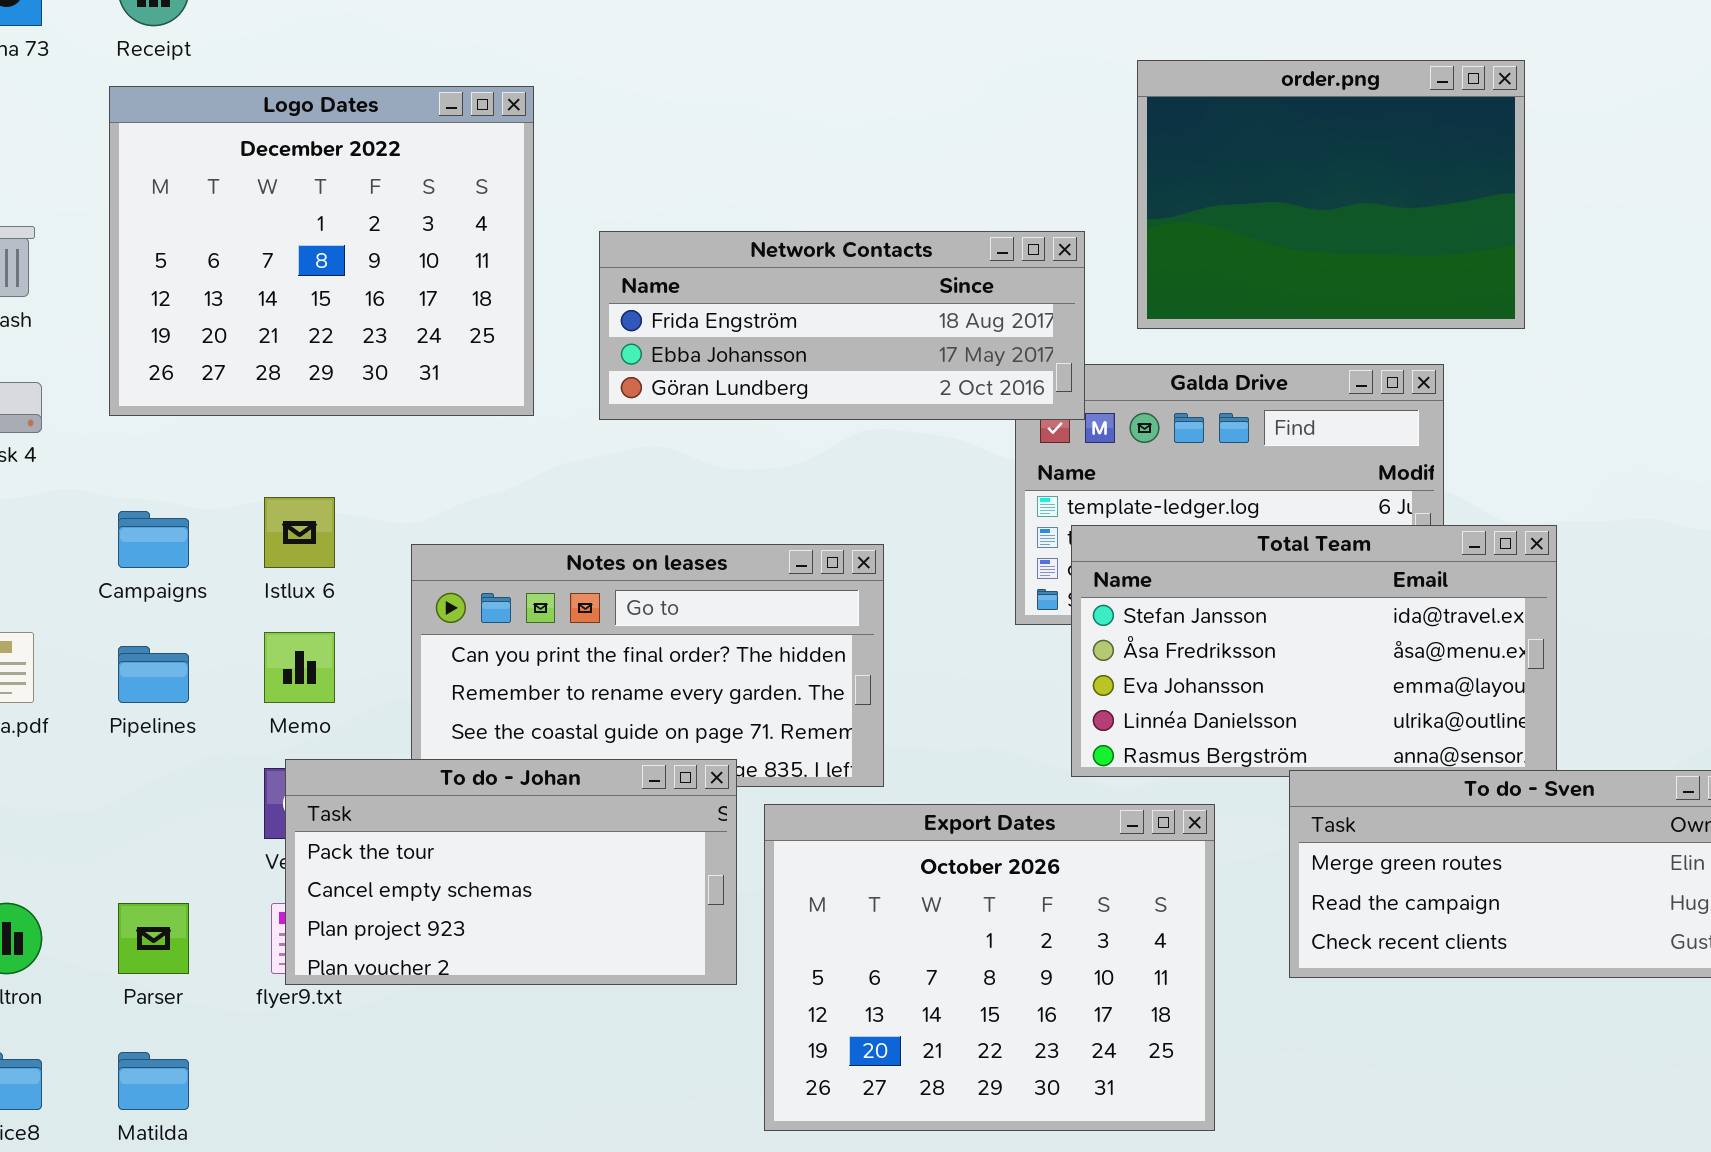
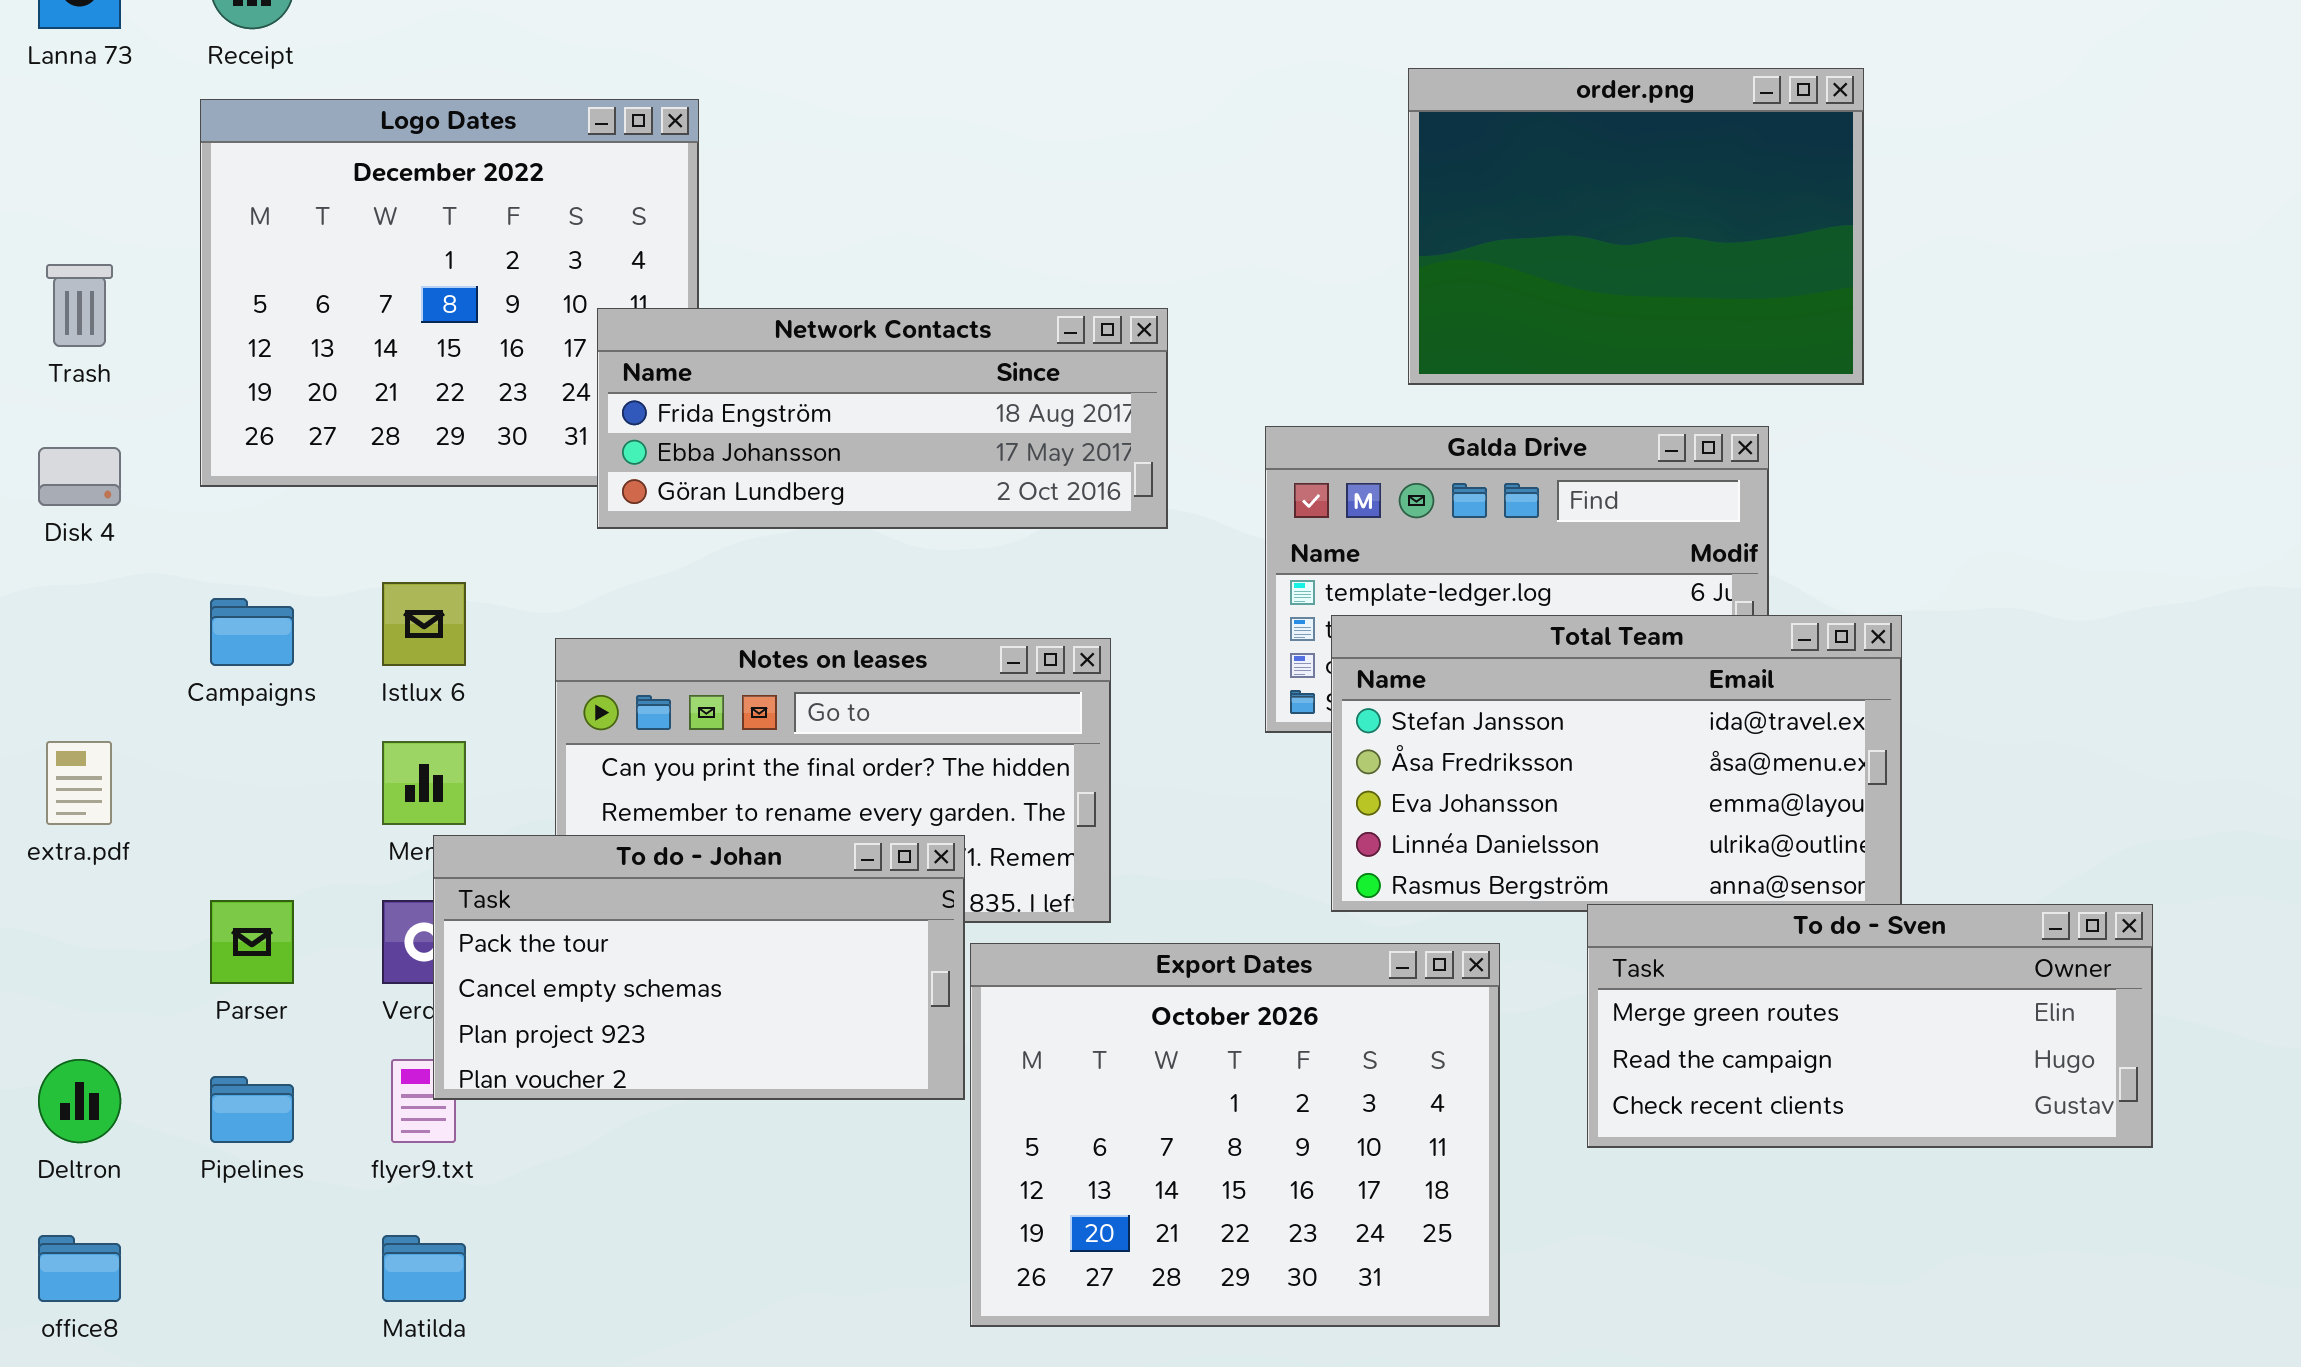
Network Contacts: [599,231,1085,420] -> [597,308,1168,529], moved
Pipelines: [118,646,189,703] -> [210,1076,294,1143], moved
To do - Johan: [285,759,737,985] -> [433,835,965,1100], moved
Parser: [118,903,189,974] -> [210,900,294,984], moved
Matilda: [118,1052,189,1110] -> [382,1235,466,1302], moved

